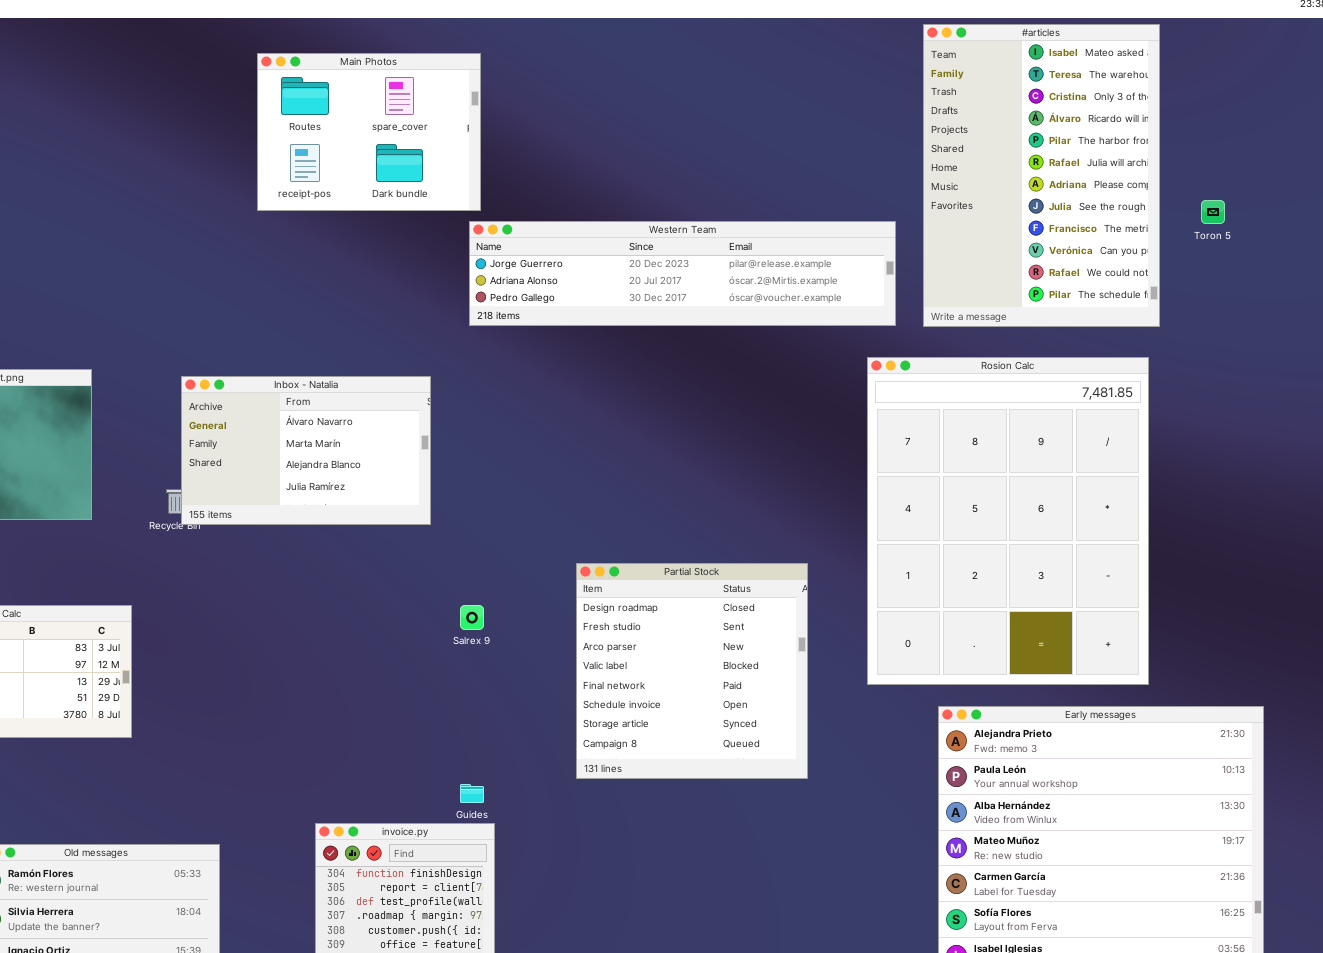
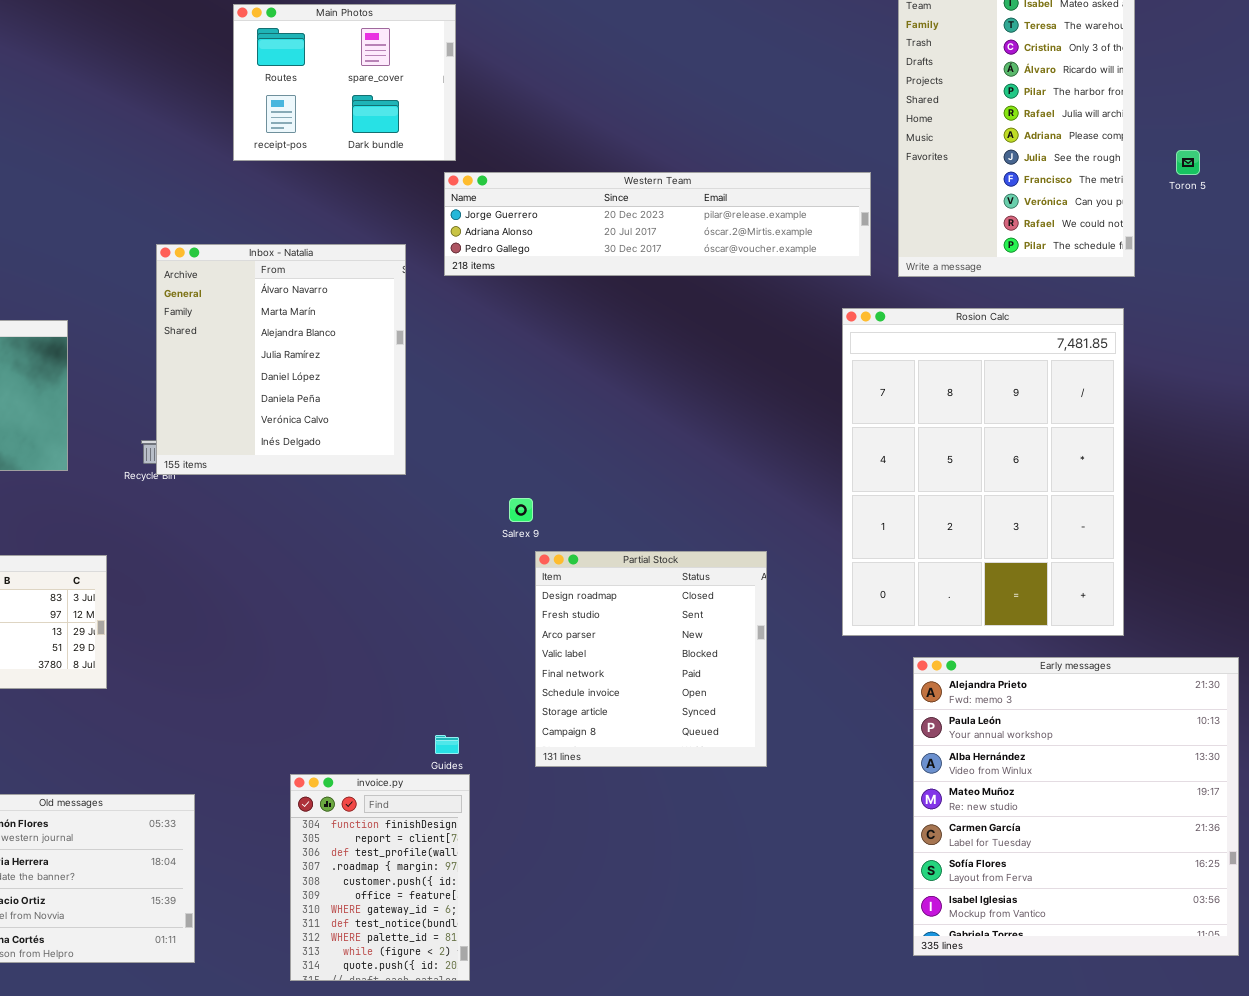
Inbox - Natalia: [181,376,431,525] -> [156,244,406,475], resized
Partial Stock: [576,563,808,779] -> [535,551,767,767], moved
Salrex 9: [460,605,484,630] -> [509,498,533,522], moved

